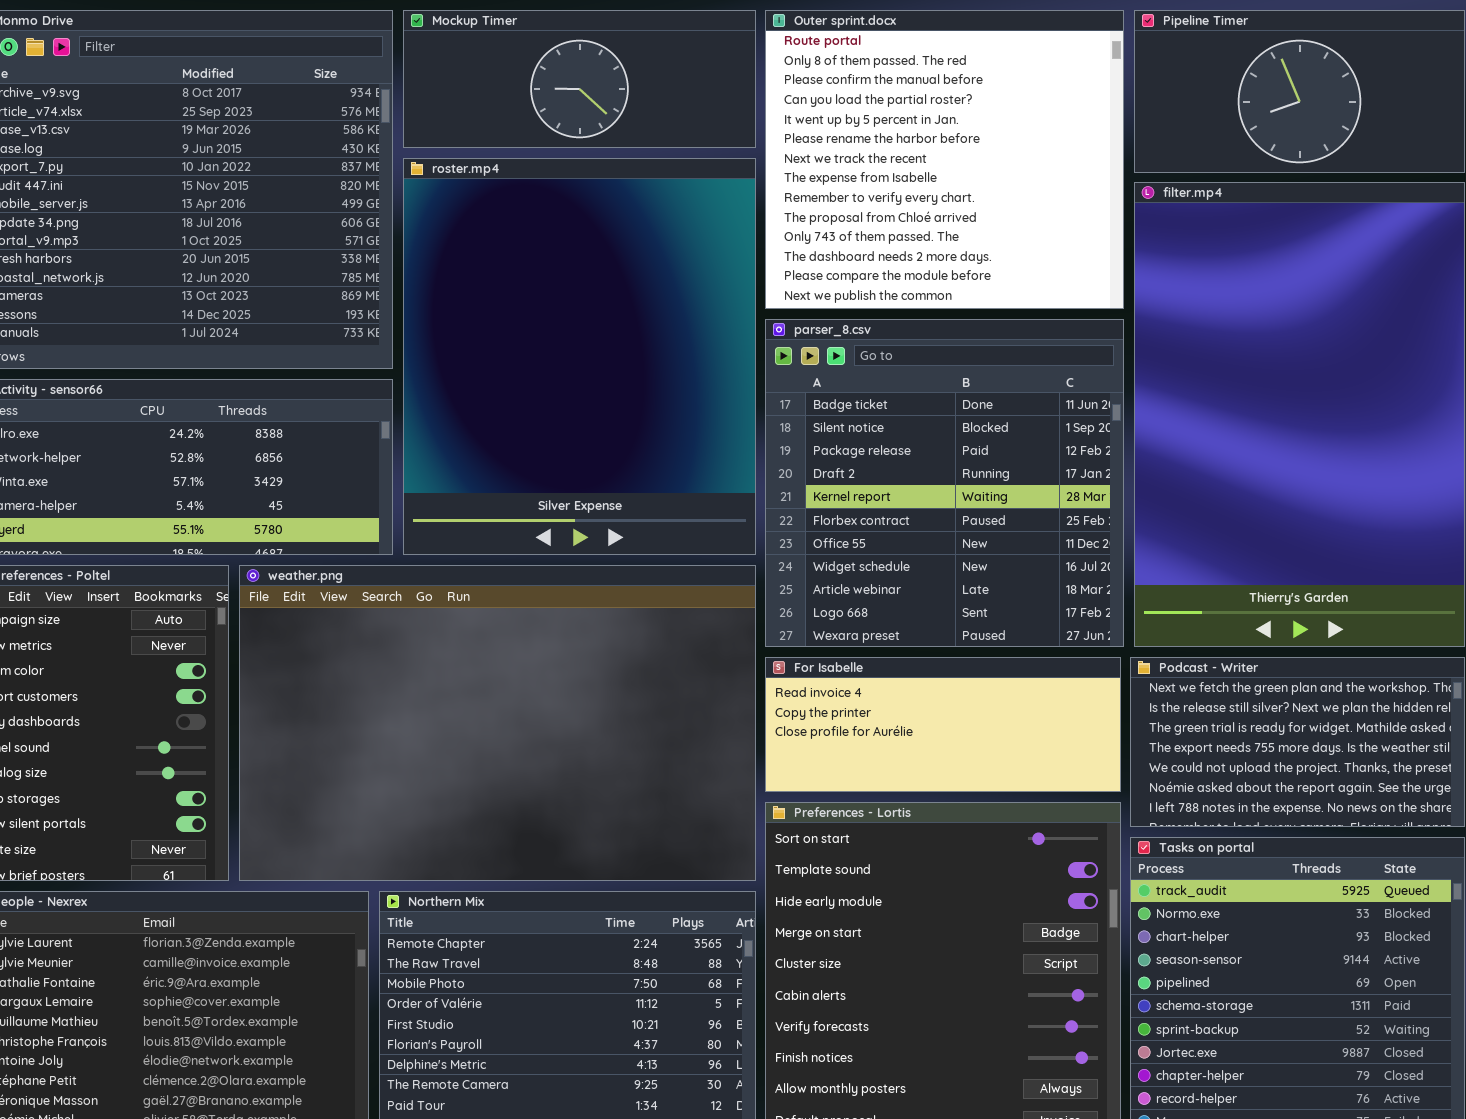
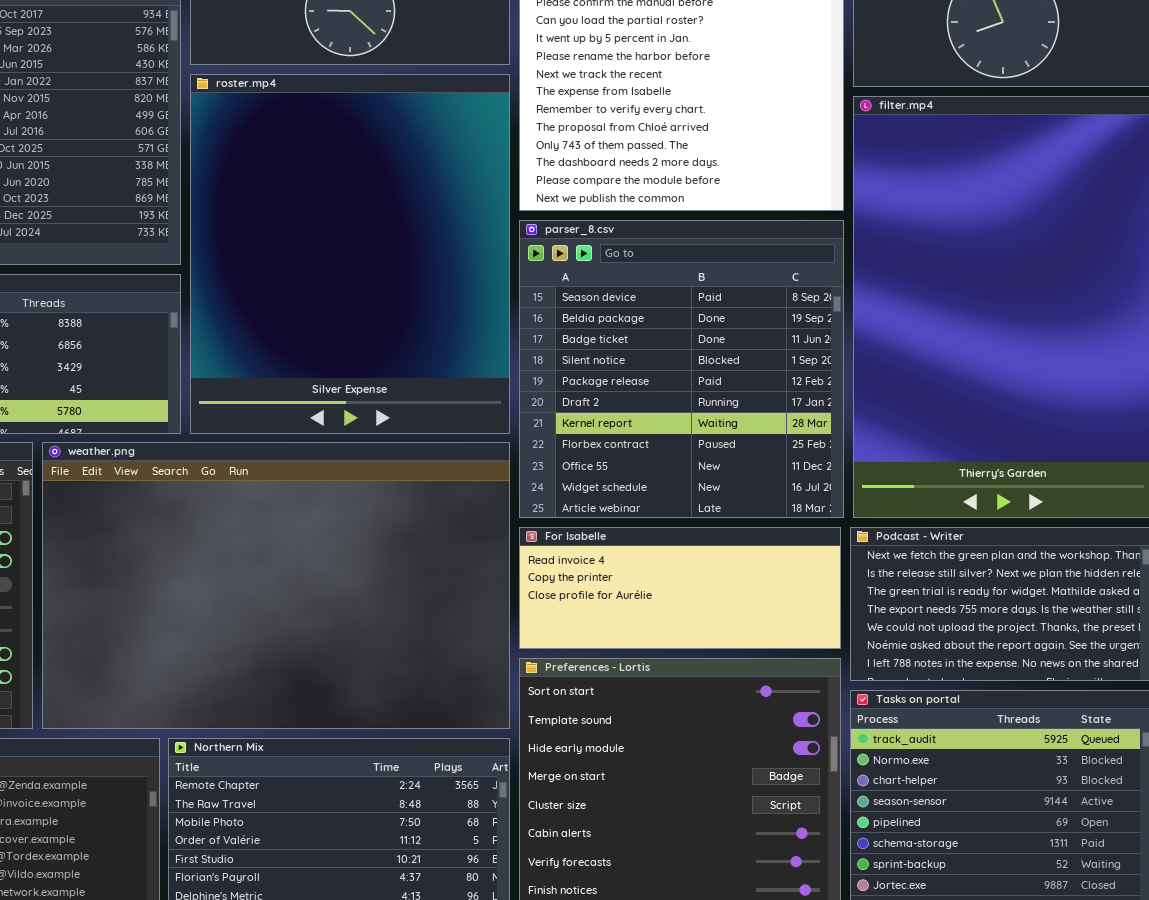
parser_8.csv: [765,319,1124,647] -> [519,220,844,518], scrolled up 2 rows

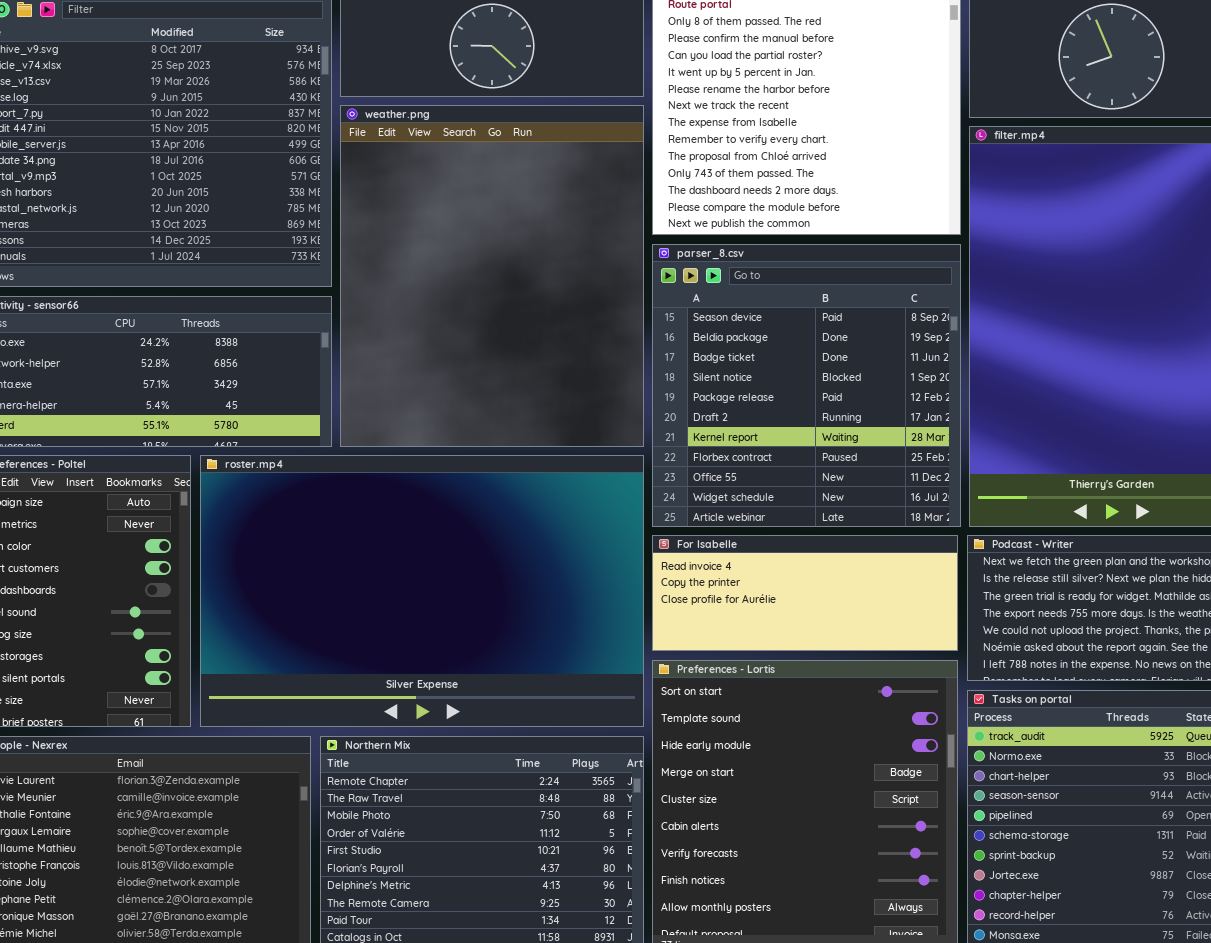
roster.mp4: [190,74,510,434] -> [200,455,644,727], moved, resized
weather.png: [42,442,510,729] -> [340,105,644,447], moved, resized

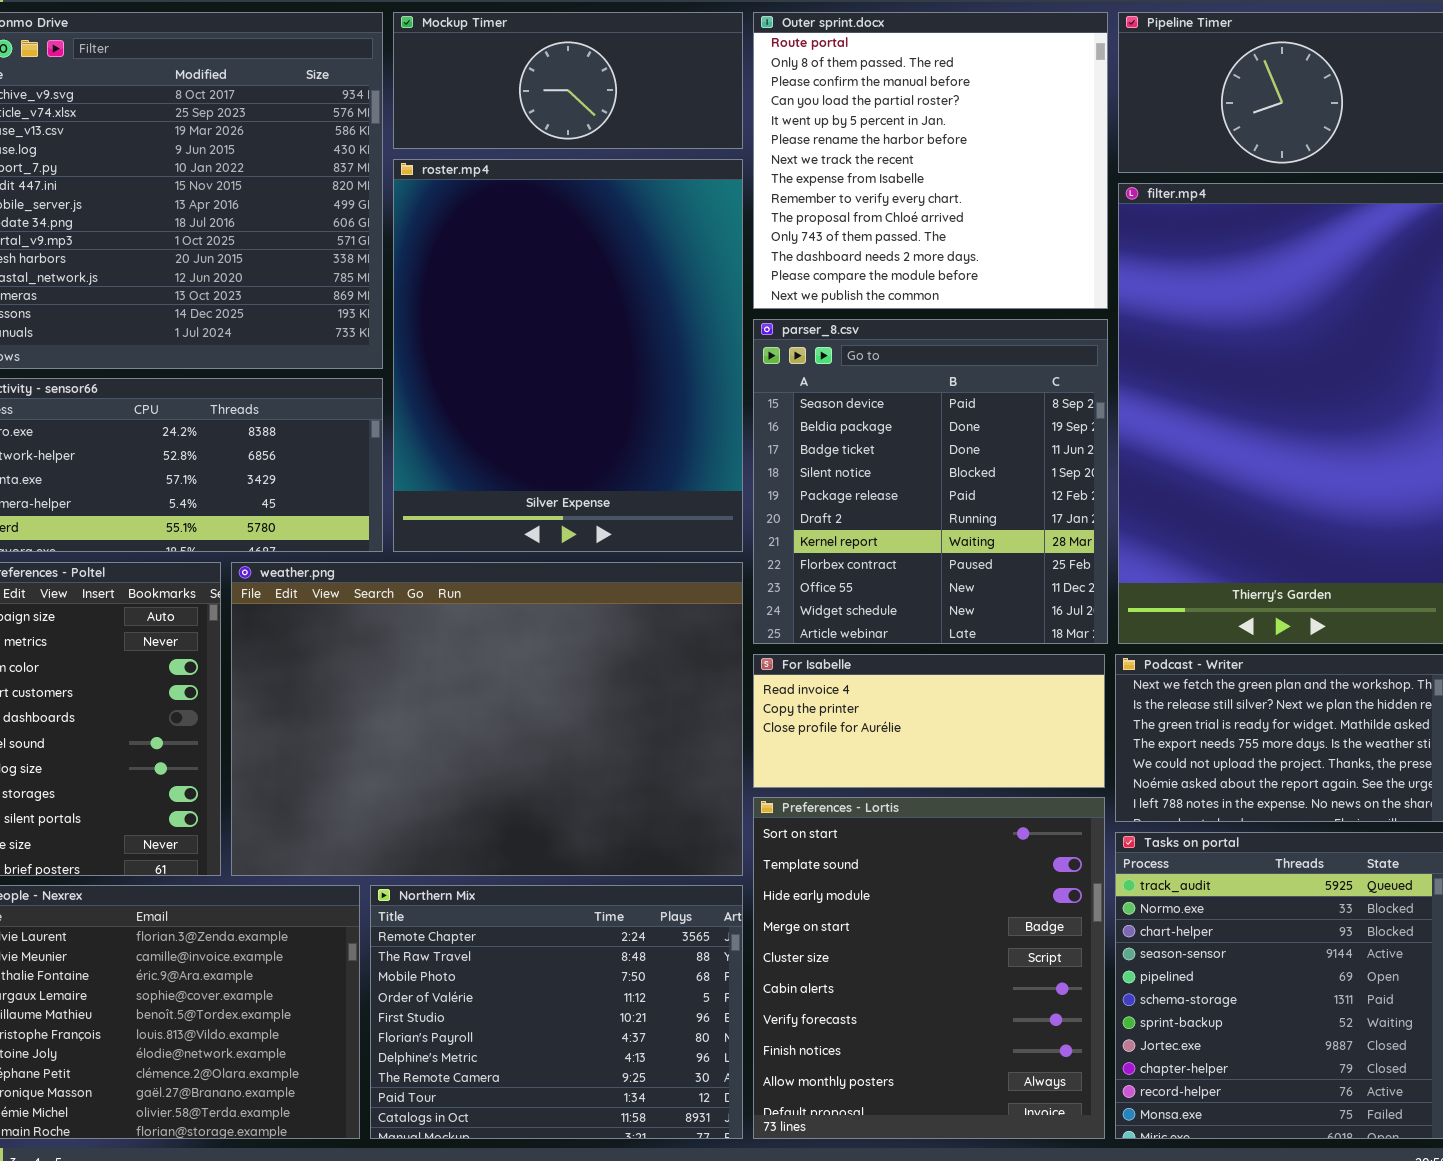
weather.png: [340,105,644,447] -> [231,562,743,876], moved, resized
roster.mp4: [200,455,644,727] -> [393,159,743,552], moved, resized

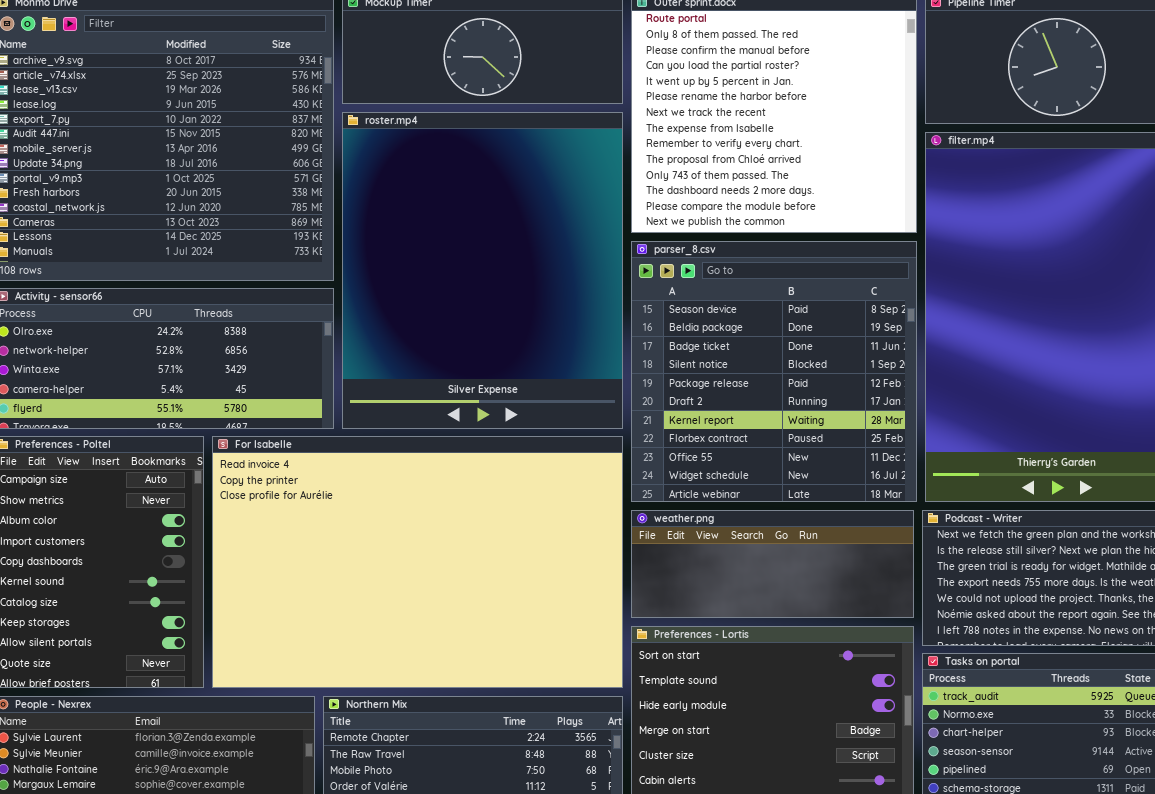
weather.png: [231,562,743,876] -> [631,510,914,618], moved, resized
For Isabelle: [753,654,1105,788] -> [212,436,623,688], moved, resized

